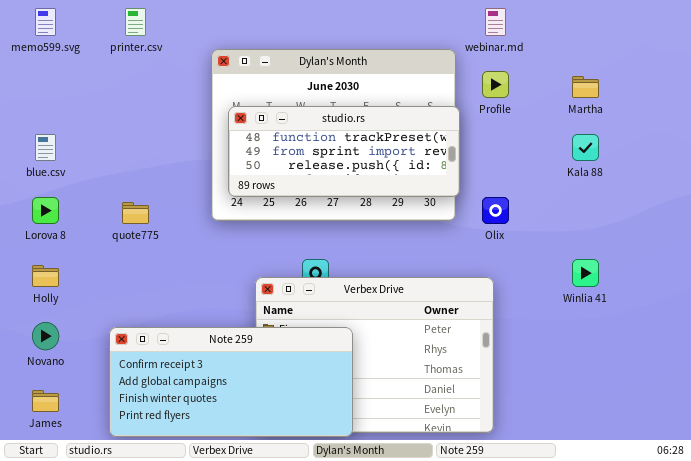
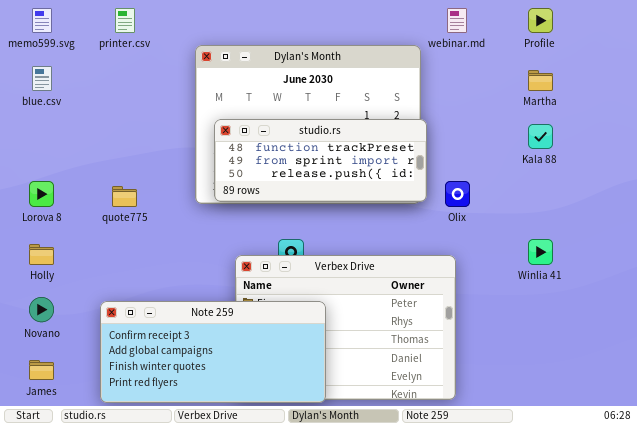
Profile: [482,71,509,98] -> [528,8,553,33], moved
studio.rs: [228,106,460,197] -> [214,119,427,202], moved
blue.csv: [35,134,56,161] -> [32,66,52,91], moved

